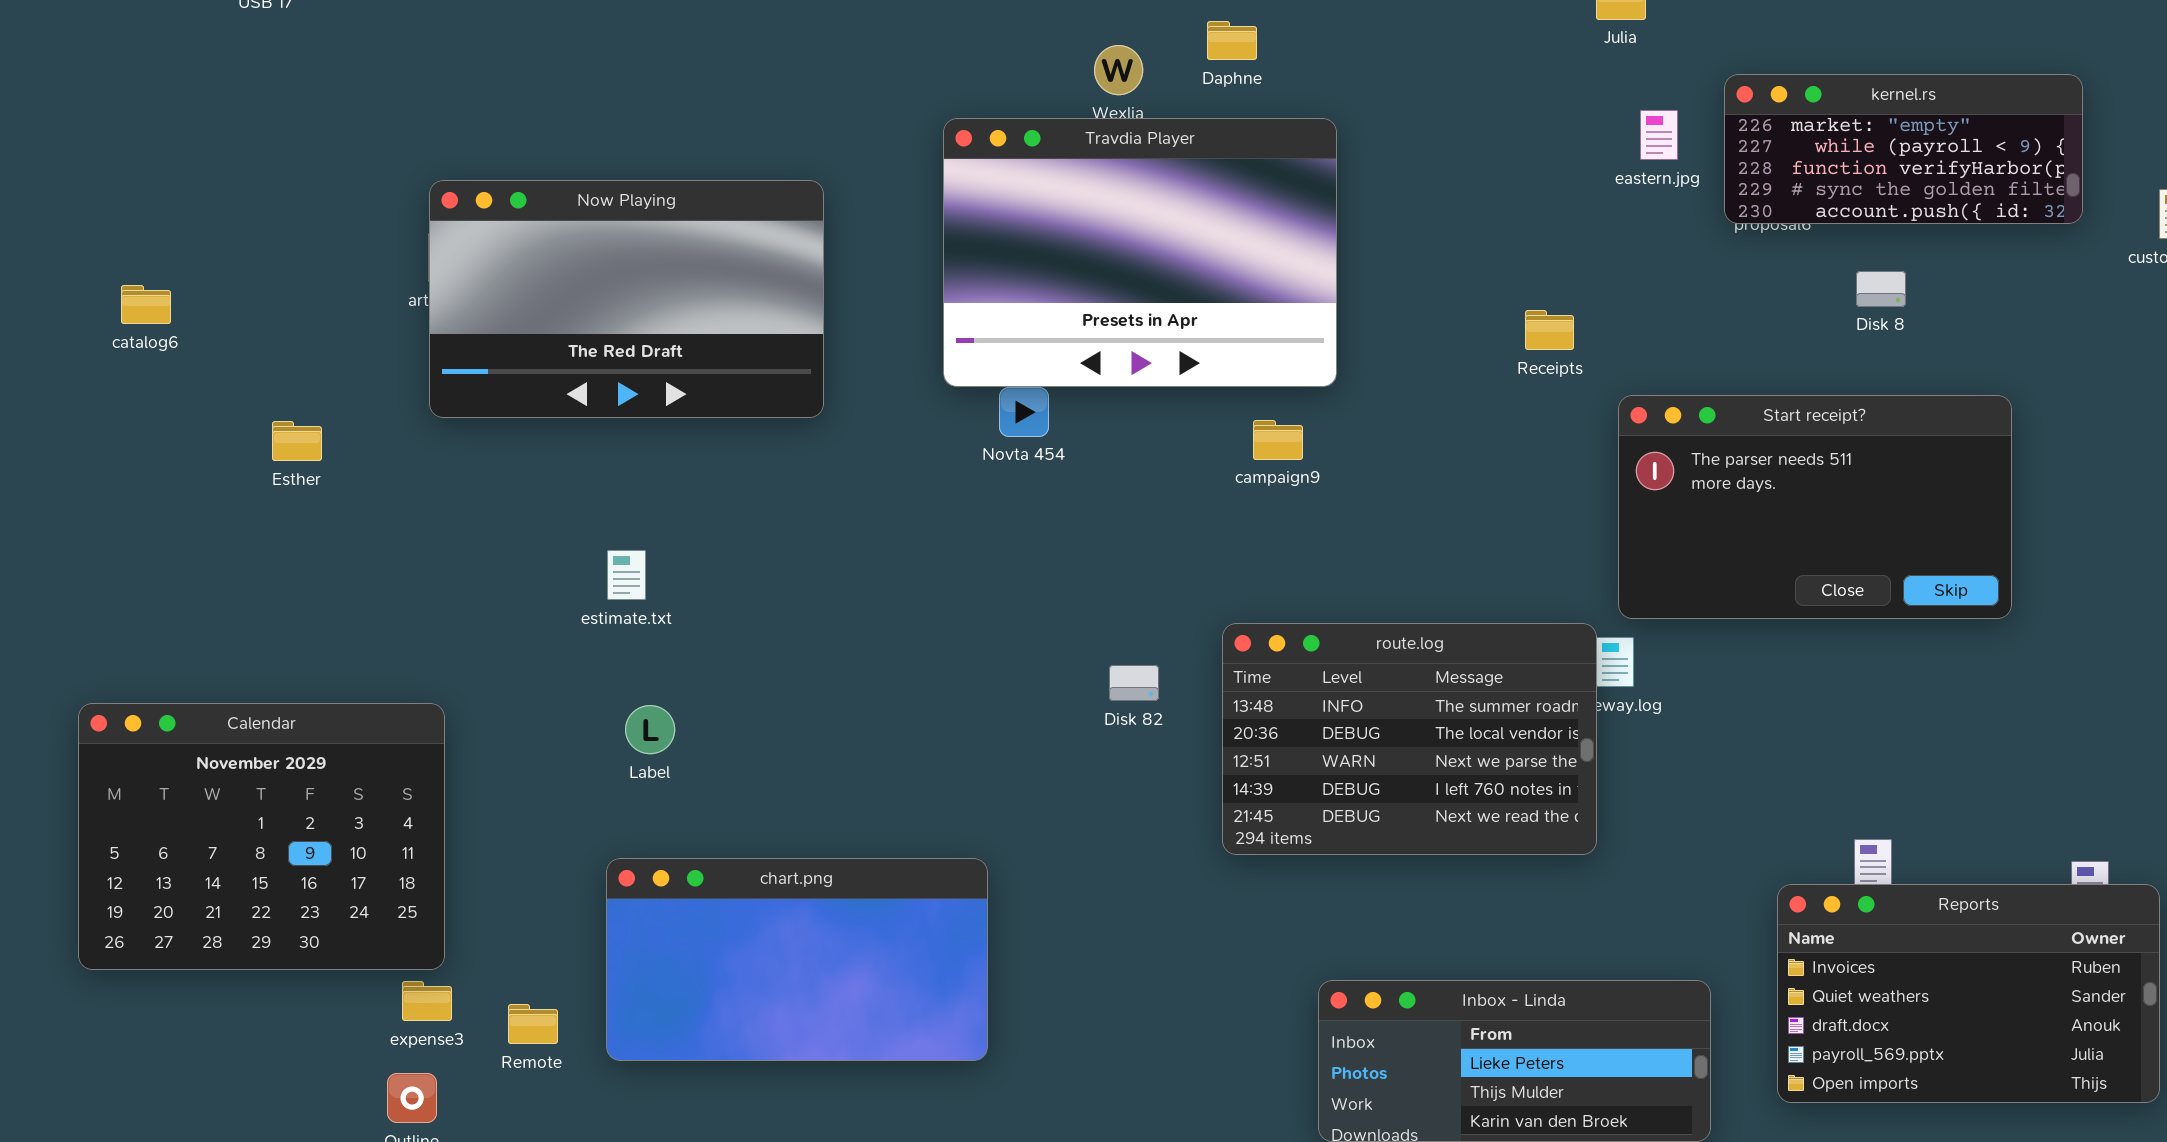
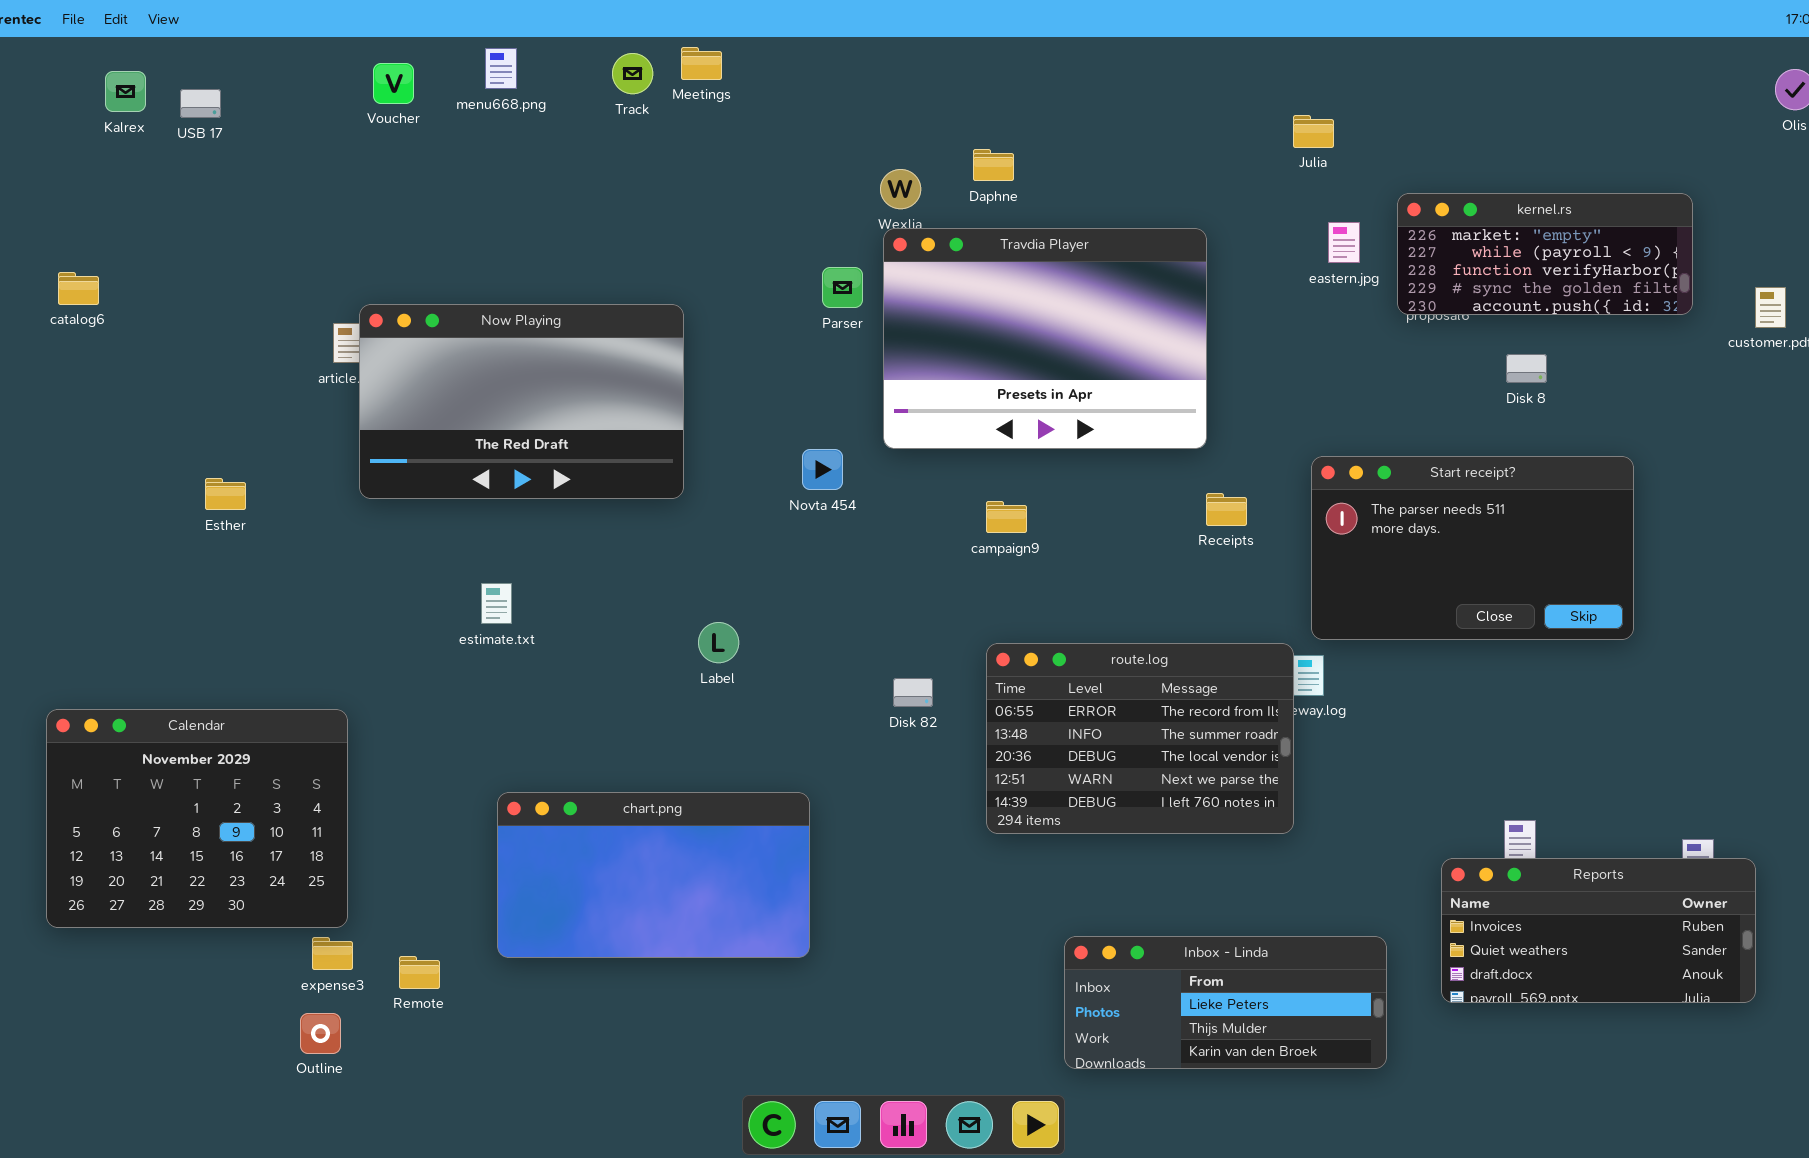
Travdia Player: [943,118,1337,387] -> [883,228,1207,449], moved
Now Playing: [429,180,824,418] -> [359,304,684,499], moved
catalog6: [121,285,171,324] -> [58,272,99,305], moved
Receipts: [1525,310,1574,350] -> [1206,493,1247,526], moved
campaign9: [1253,420,1303,460] -> [986,501,1027,533], moved
route.log: [1222,623,1597,855] -> [986,643,1294,834], scrolled up 1 row
Label: [625,705,675,754] -> [698,622,739,663], moved
chart.png: [606,858,988,1061] -> [497,792,810,958], moved
Reports: [1777,884,2160,1103] -> [1441,858,1756,1003], resized

